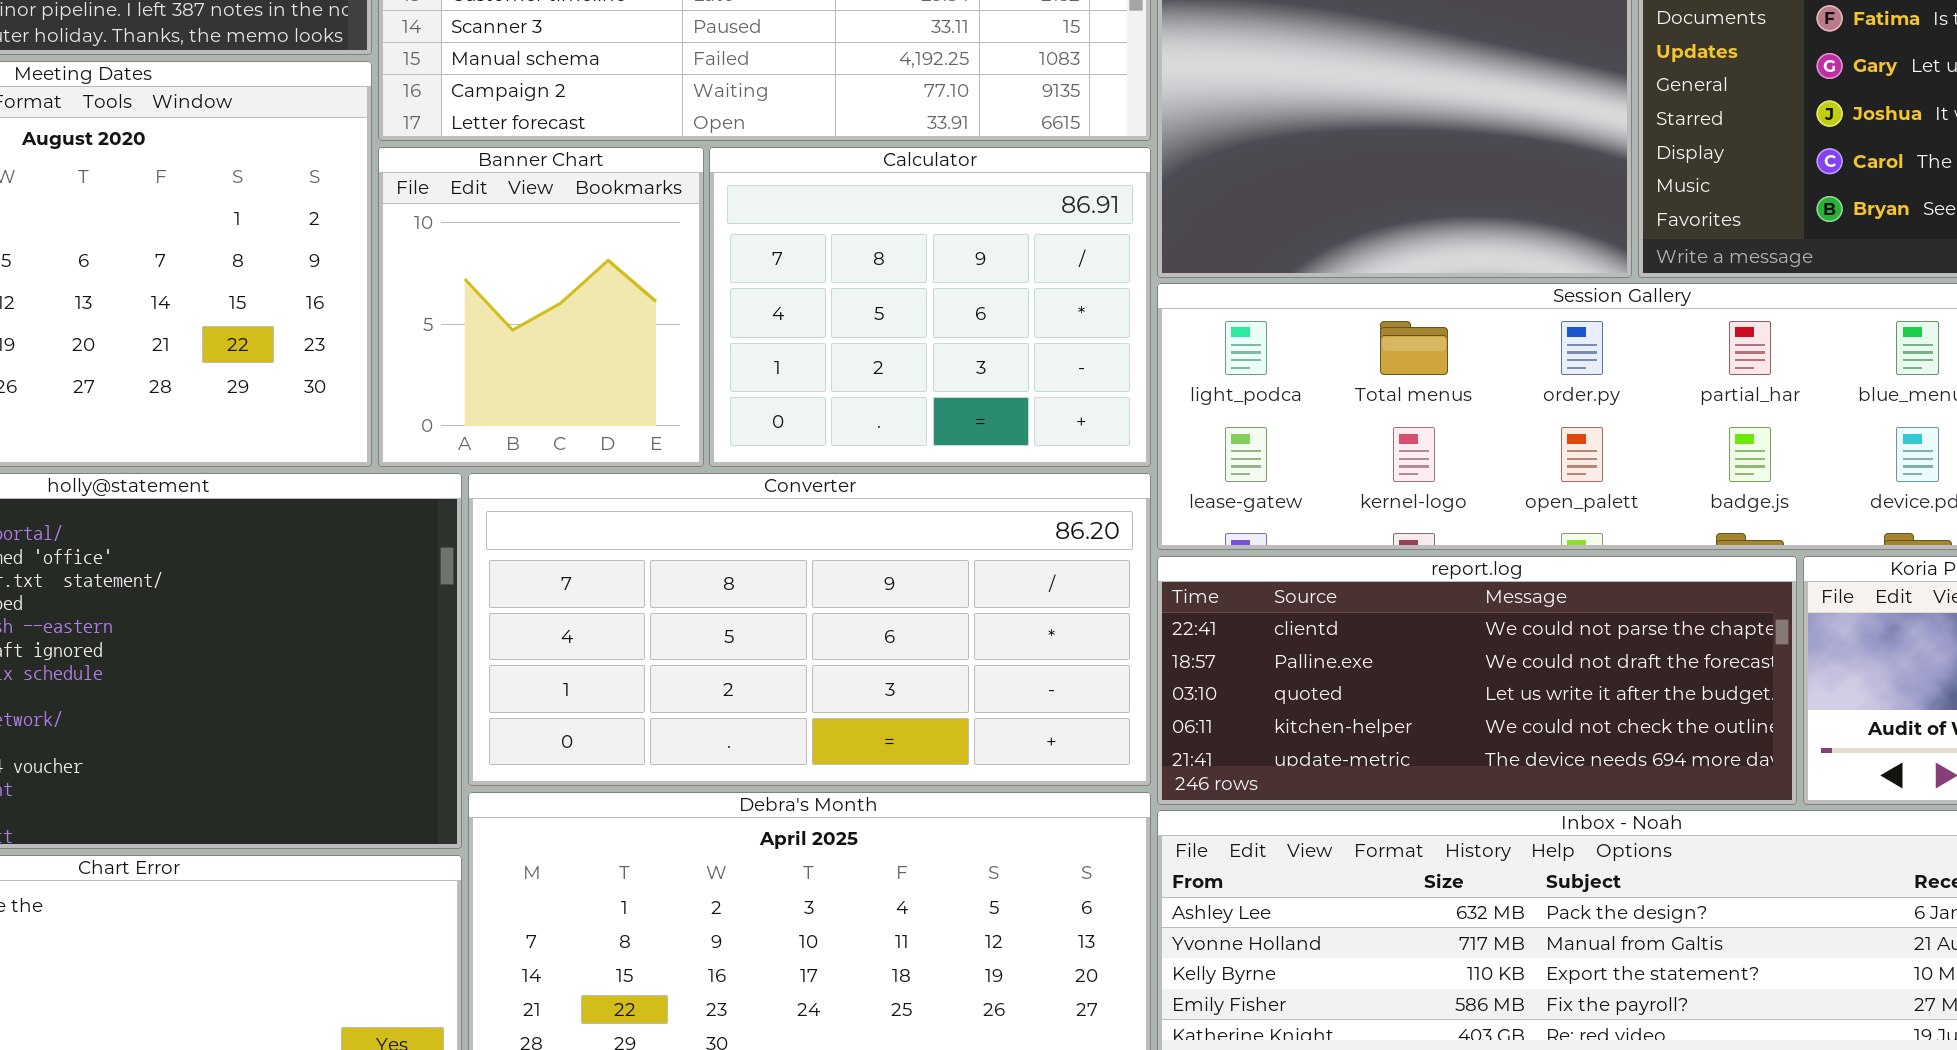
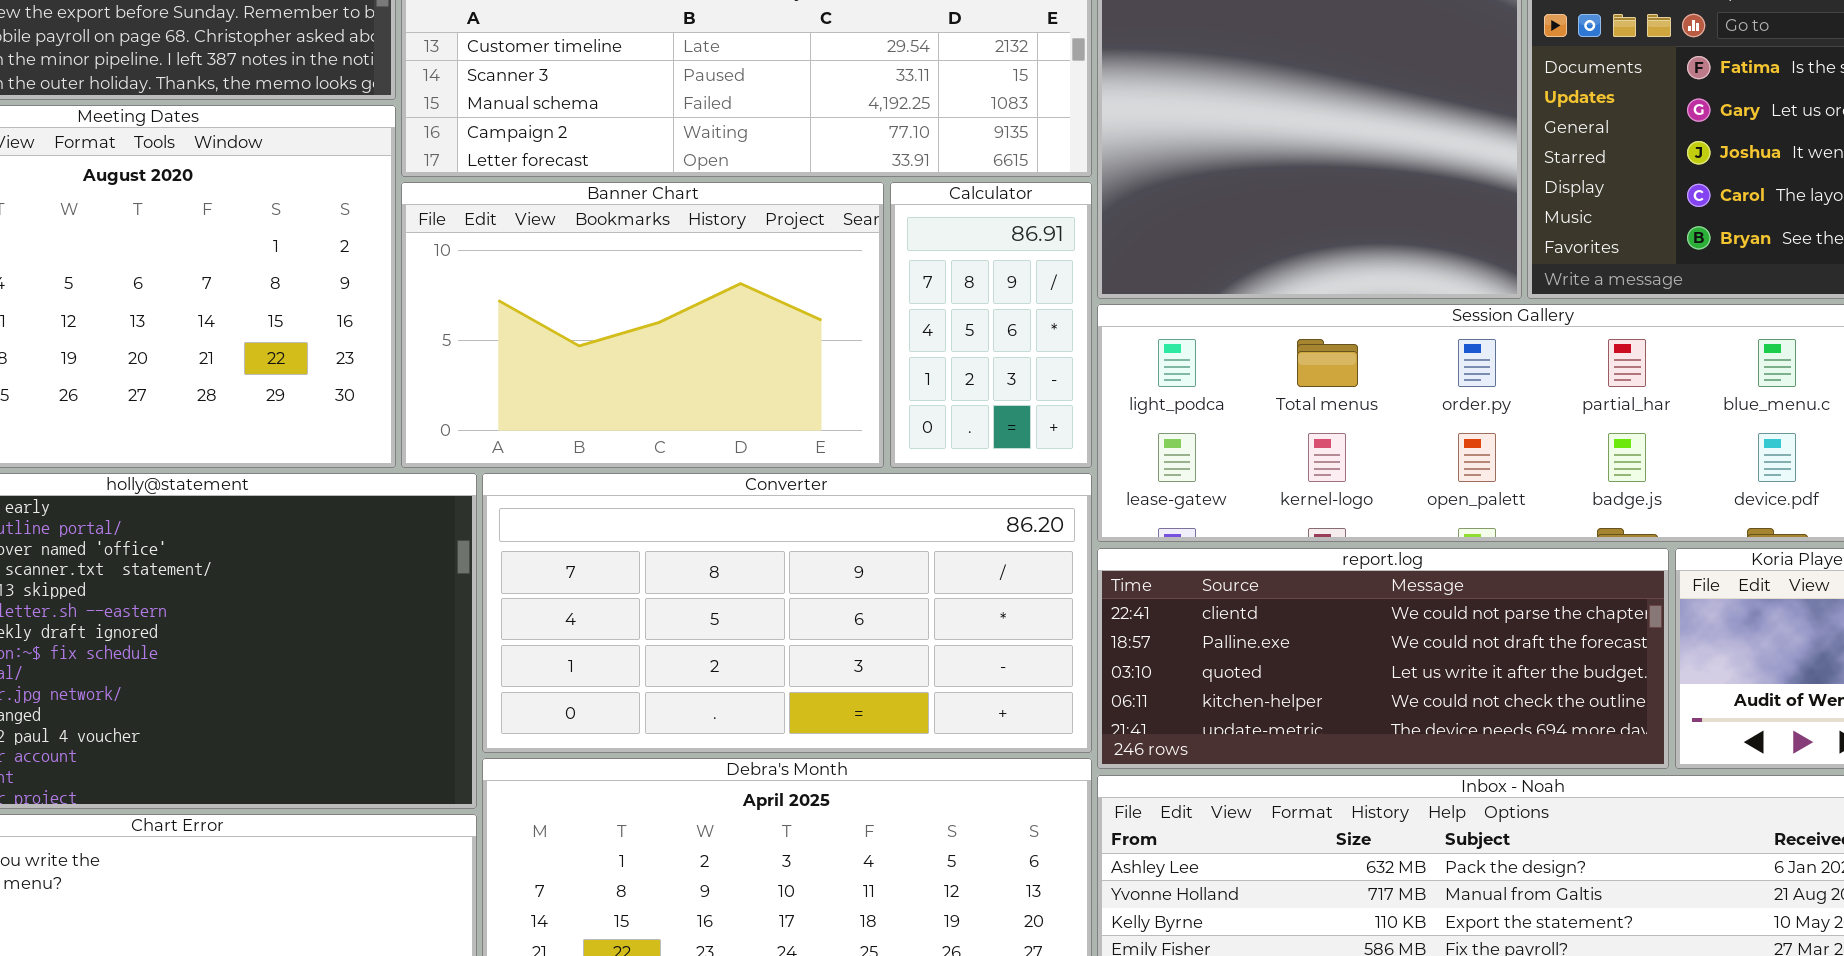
Banner Chart: [378,147,704,467] -> [401,182,884,468], resized
Calculator: [709,147,1151,467] -> [890,182,1092,468], resized

